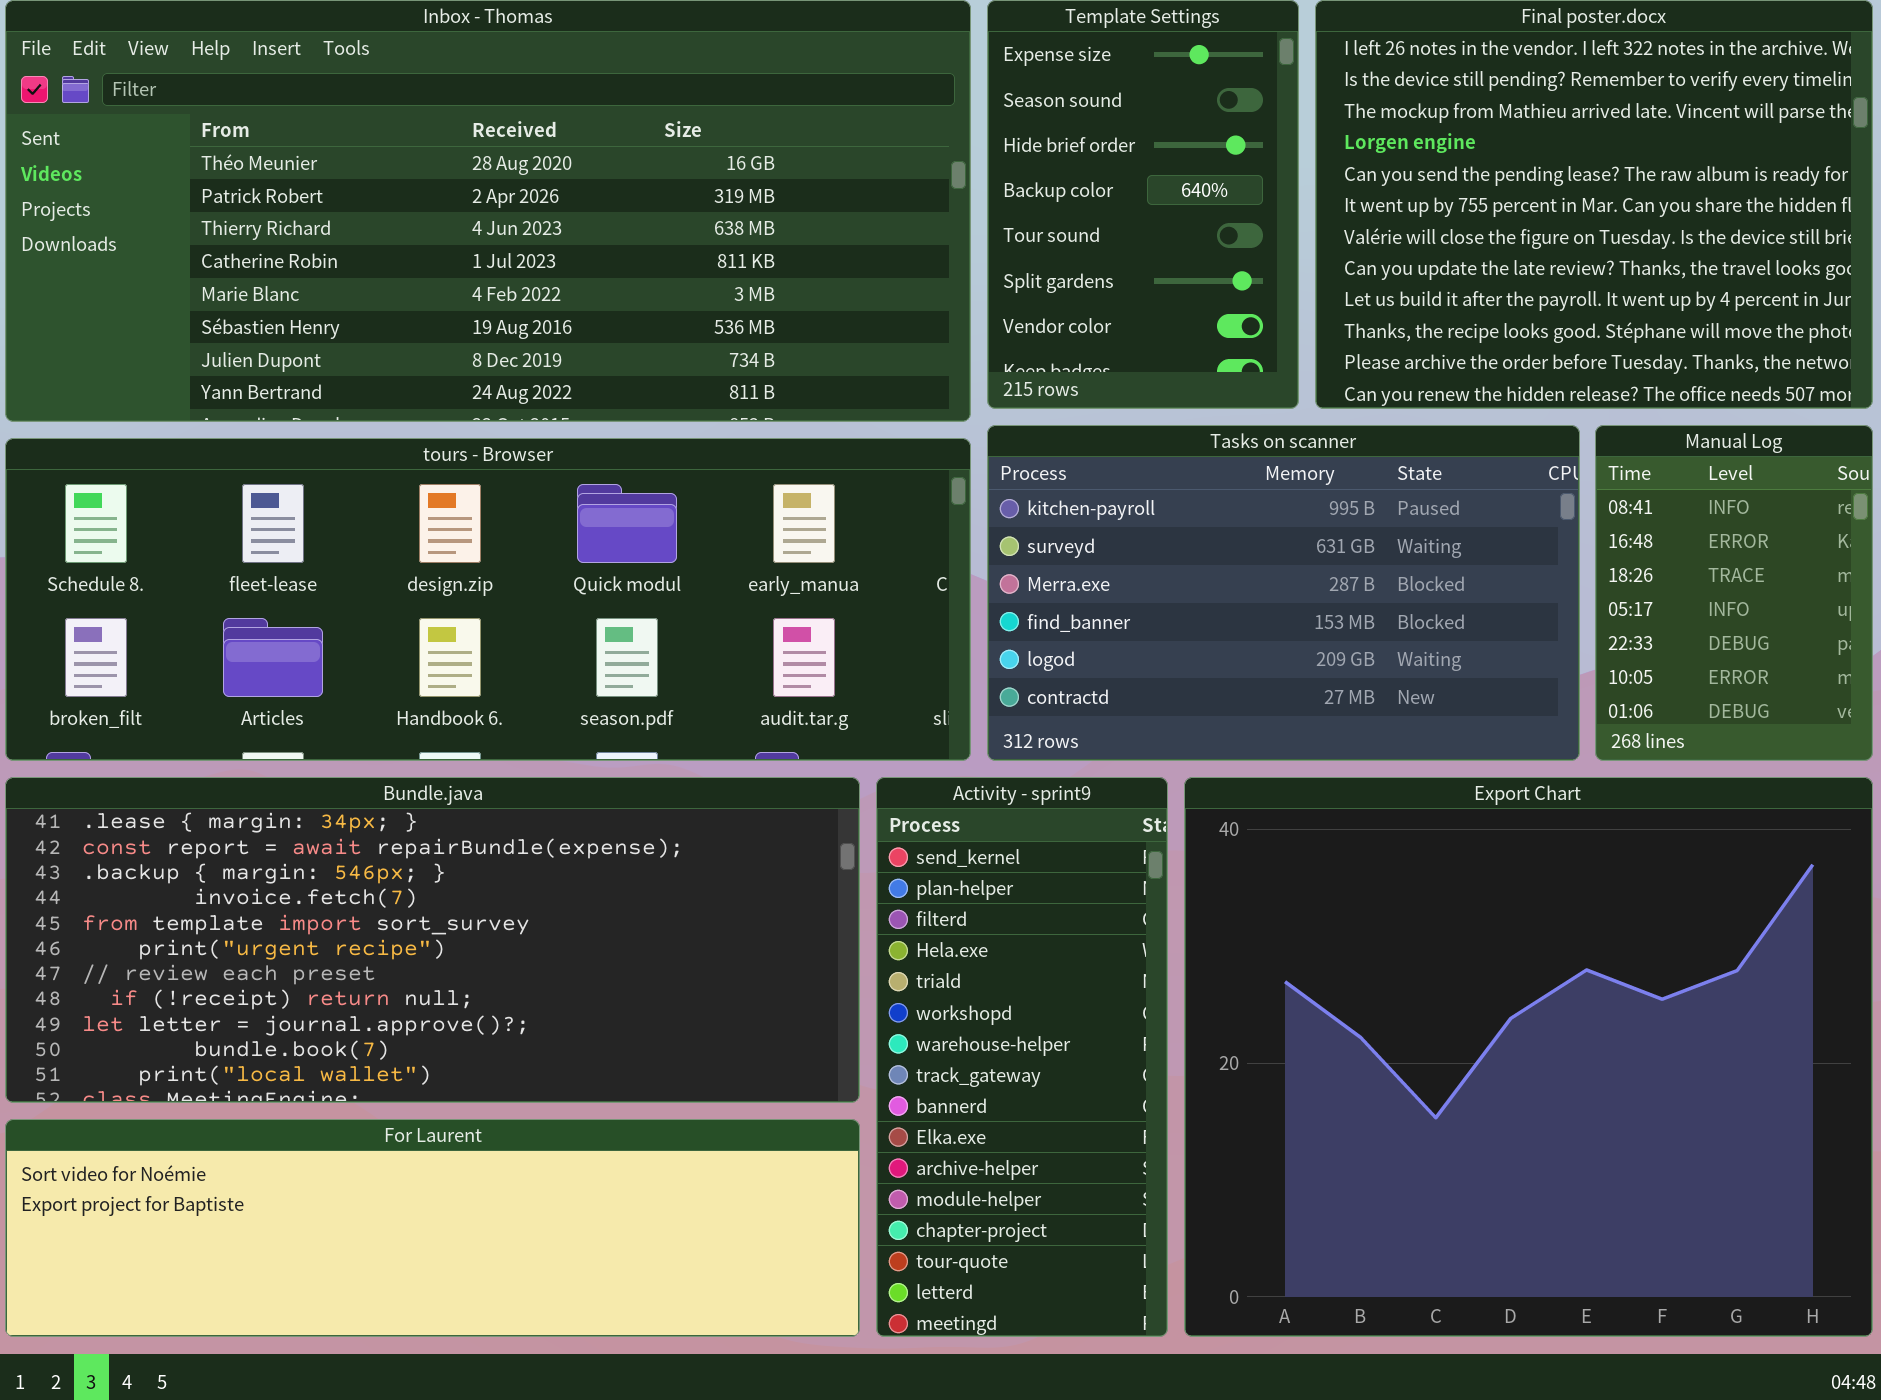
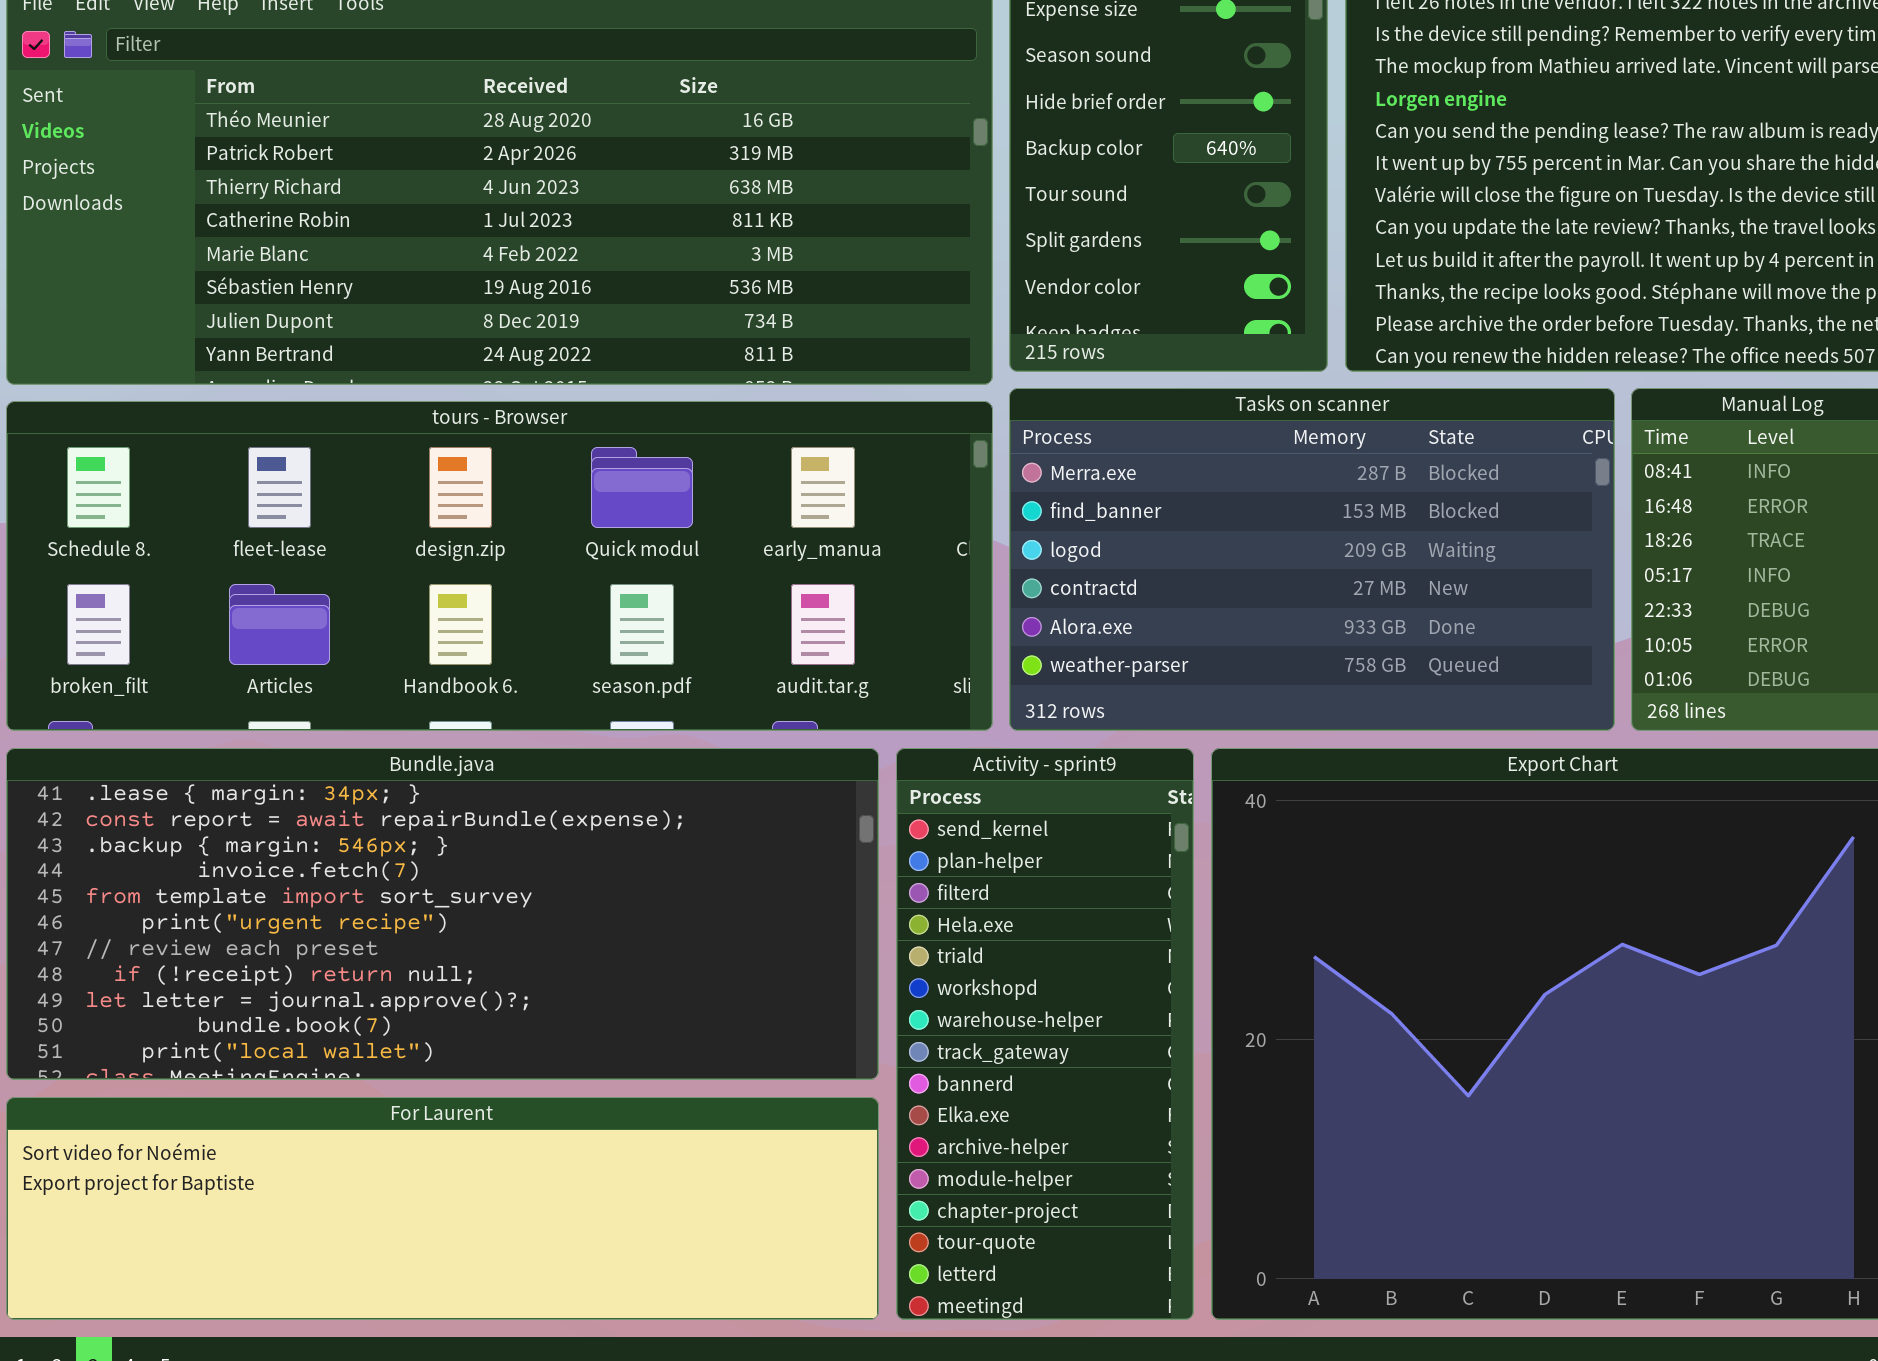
Tasks on scanner: [987,425,1580,761] -> [1009,388,1615,731], scrolled down 2 rows

